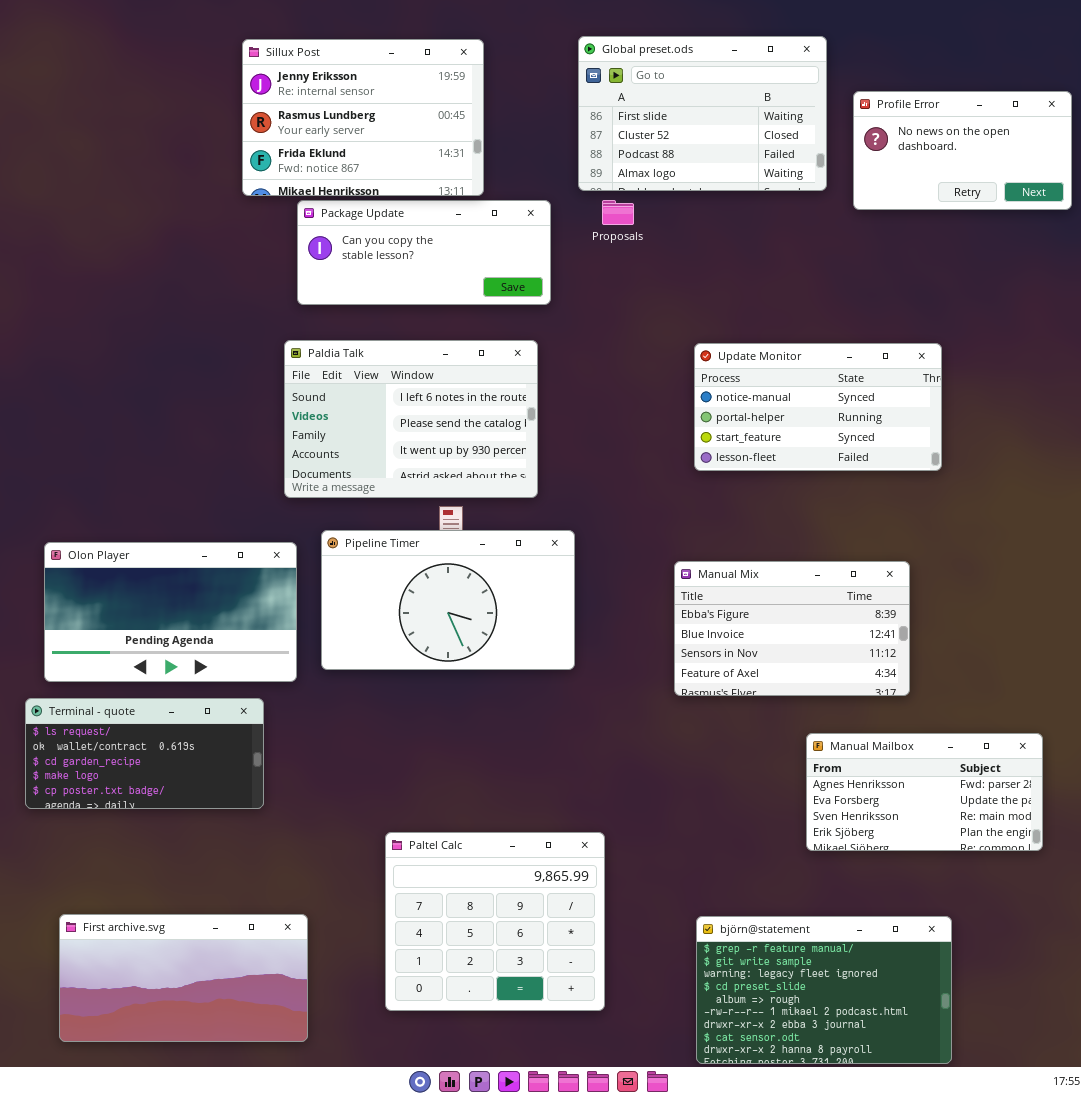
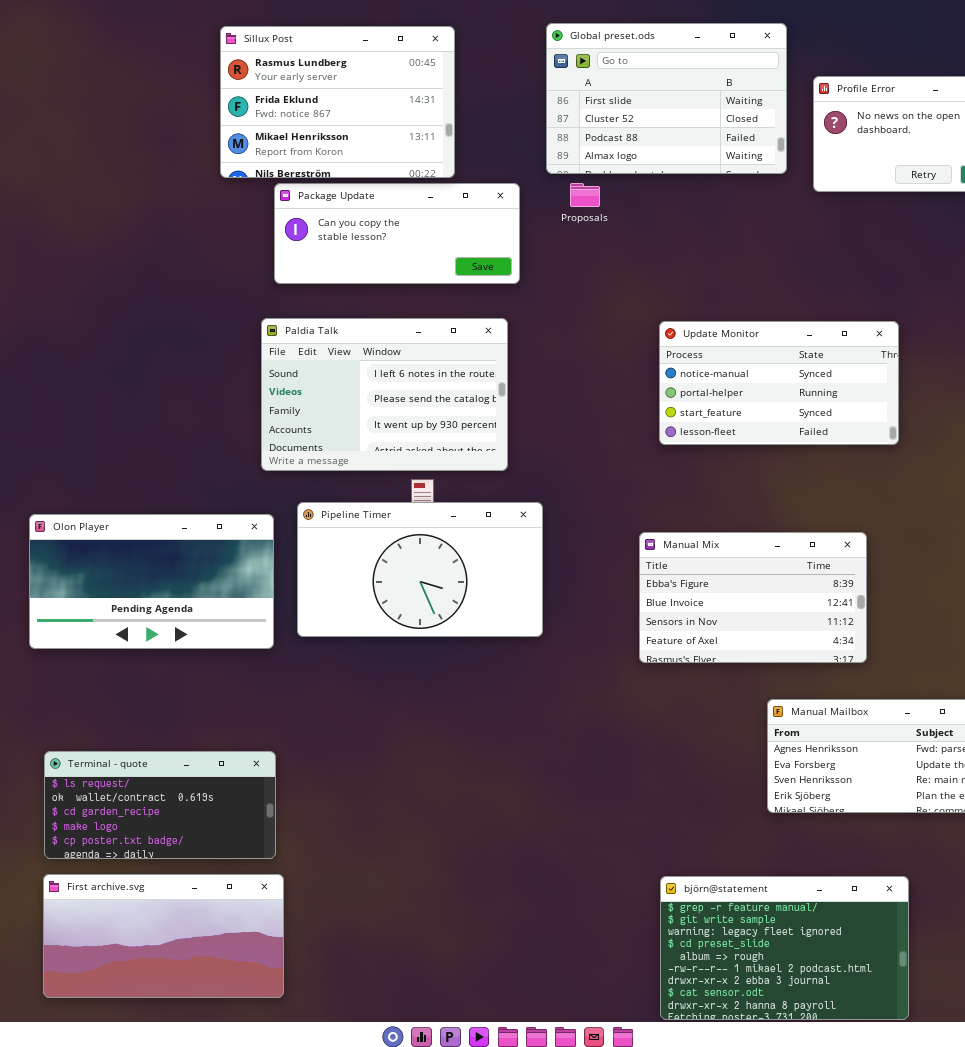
Sillux Post: [242,39,484,196] -> [220,26,455,178], scrolled down 1 row
Terminal - quote: [25,698,264,809] -> [44,751,276,859], moved
Paltel Calc: [385,832,605,1011] -> none, closed

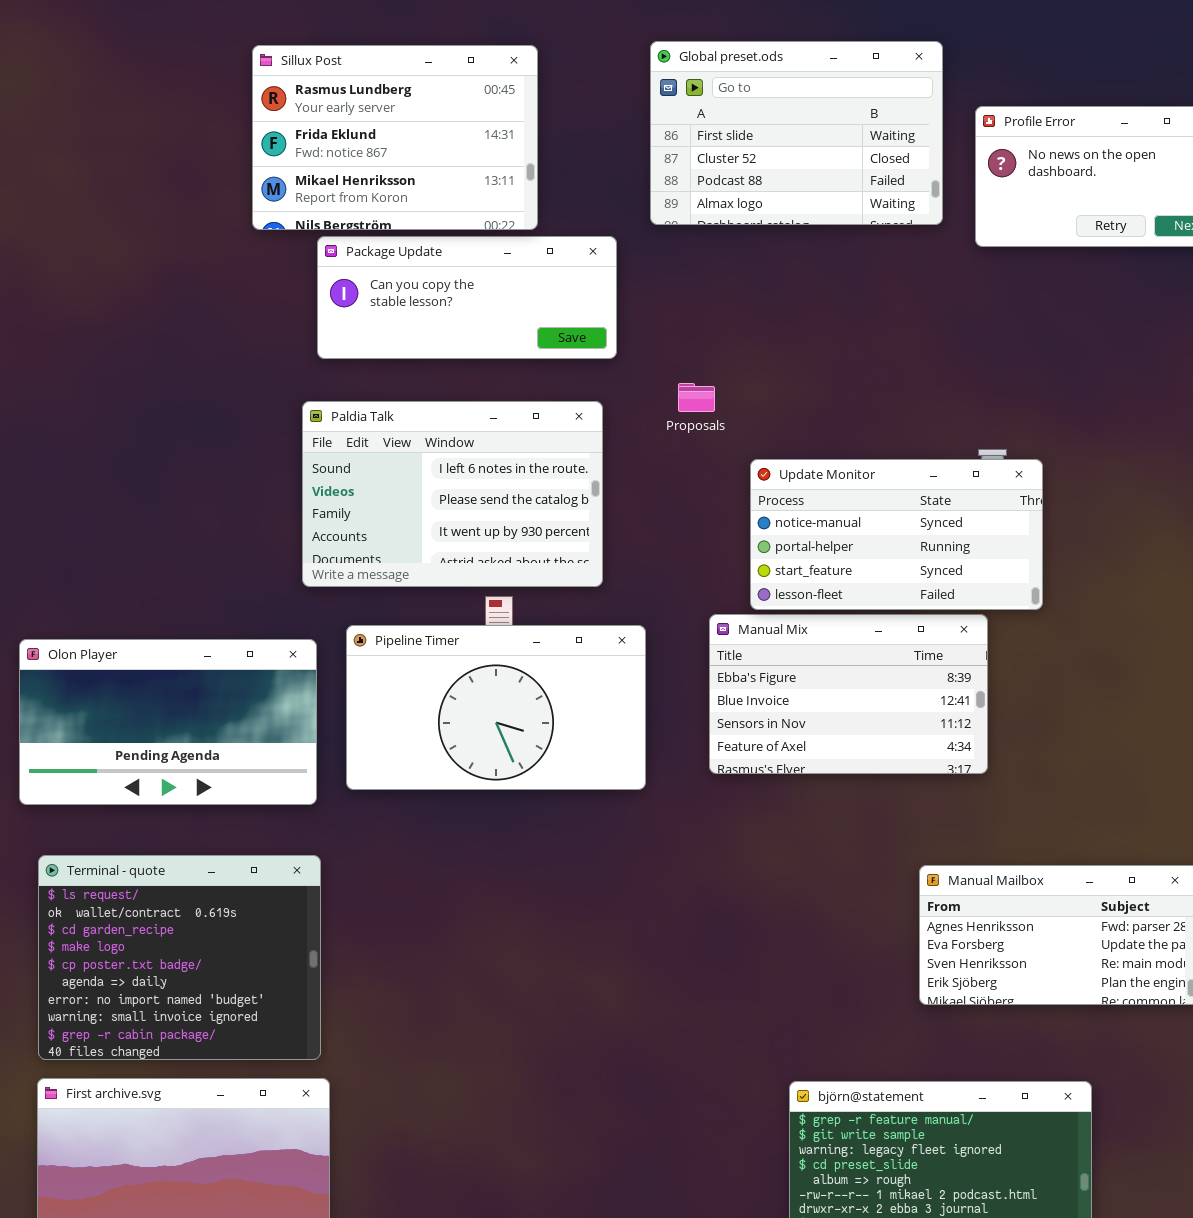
Proposals: [570,183,600,207] -> [678,383,715,412], moved
Update Monitor: [659,321,899,445] -> [750,459,1043,610], moved
Manual Mix: [639,532,867,663] -> [709,614,988,774], moved
Terminal - quote: [44,751,276,859] -> [38,855,321,1060], resized

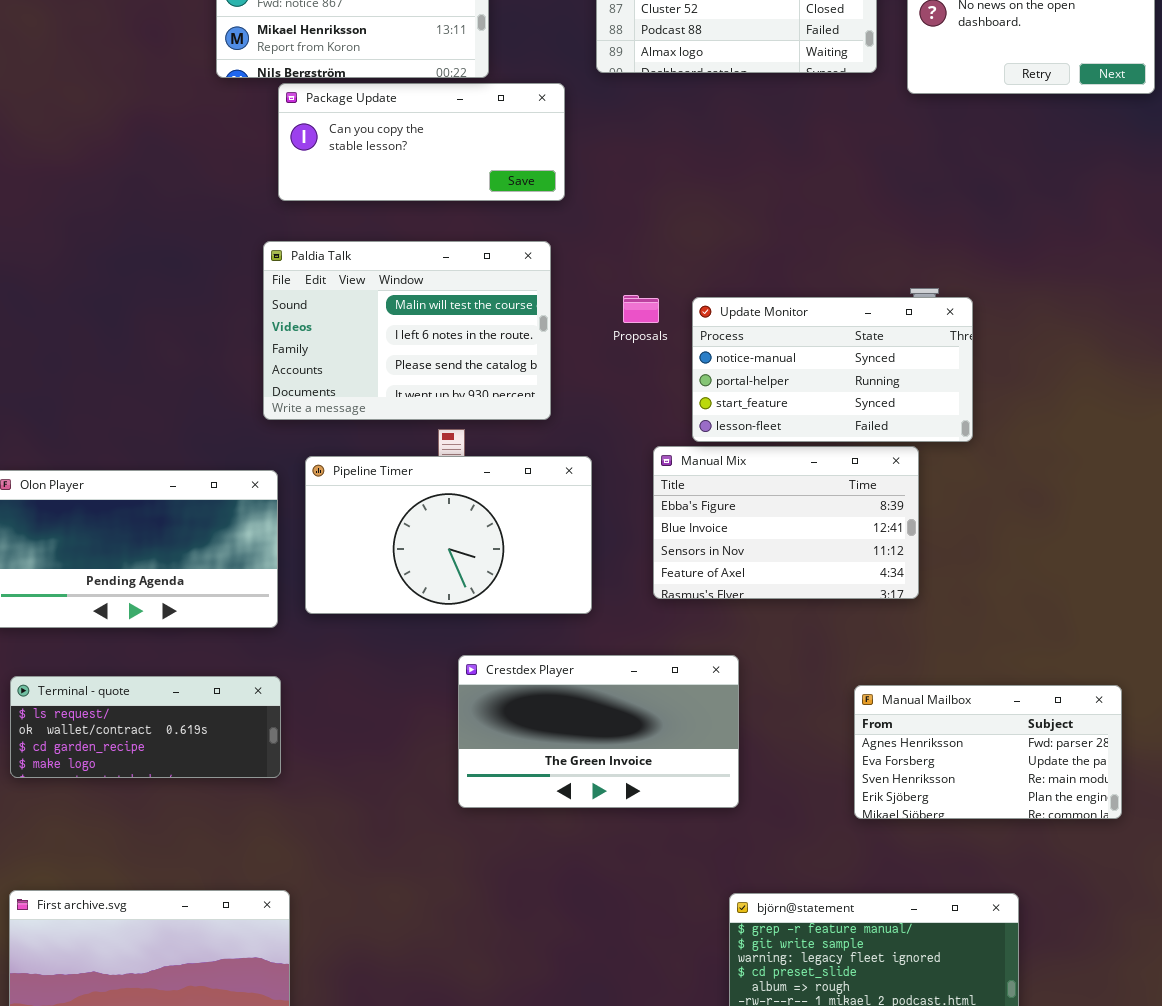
Proposals: [678,383,715,412] -> [623,295,659,323], moved
Paldia Talk: [302,401,603,587] -> [263,241,551,420], scrolled up 1 row
Crestdex Player: none -> [458,655,739,808], opened
Terminal - quote: [38,855,321,1060] -> [10,676,281,778], resized

